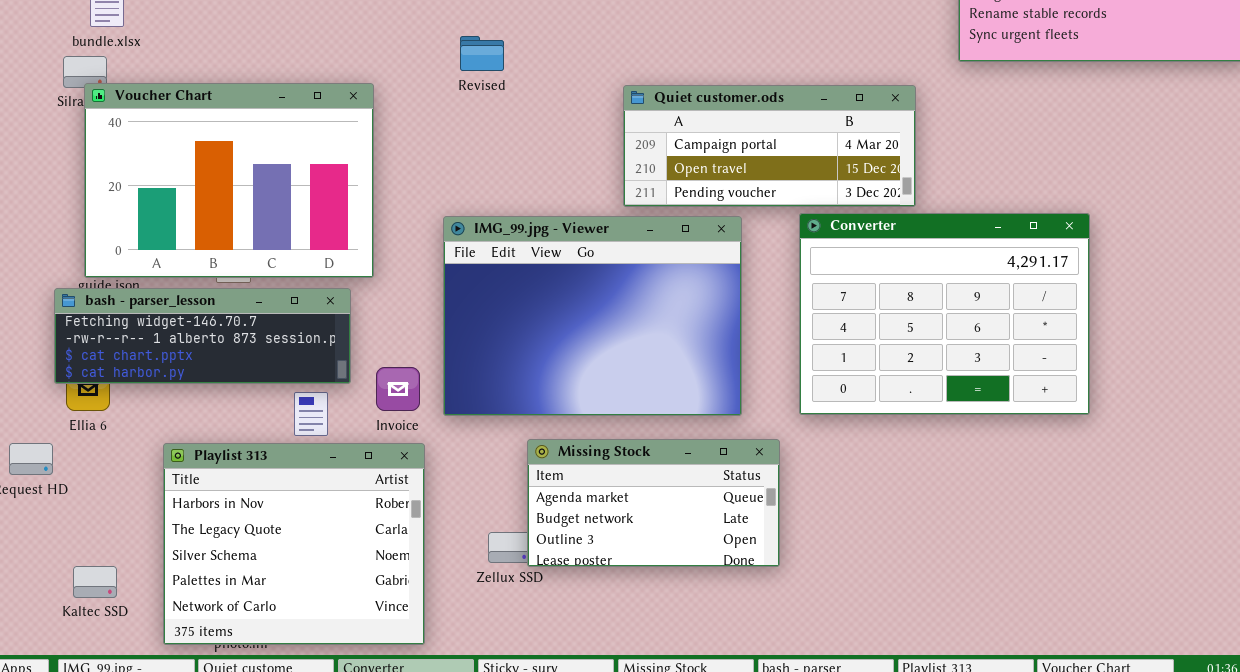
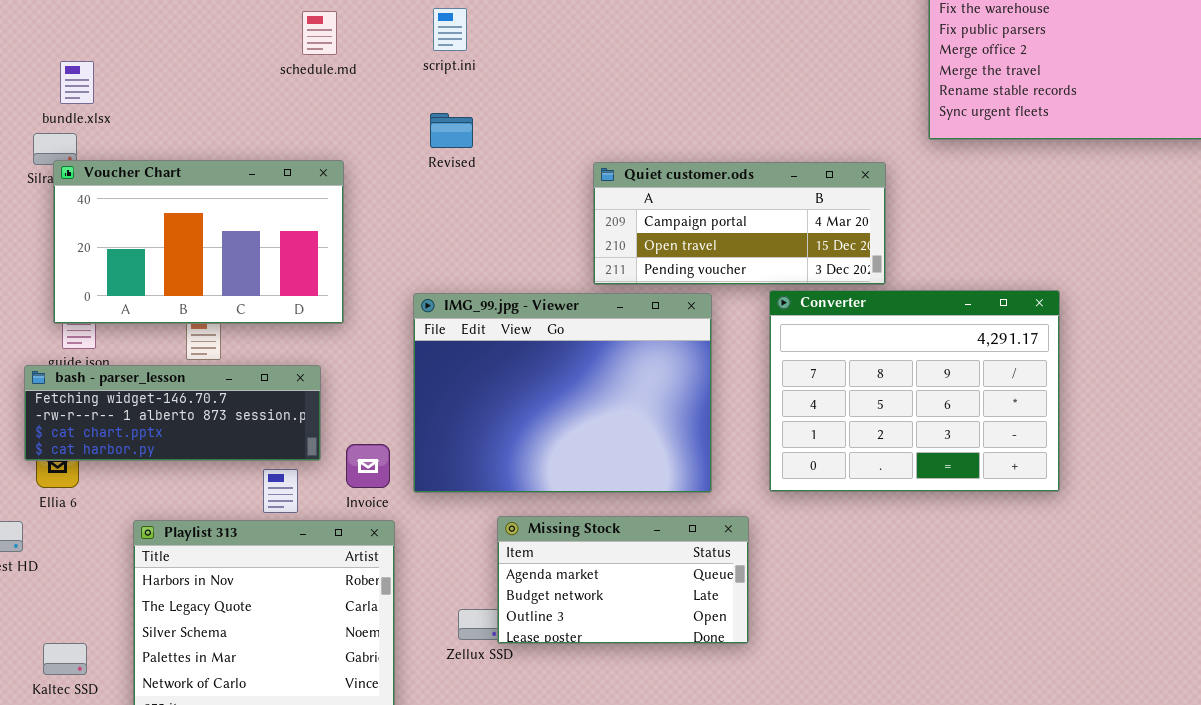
Voucher Chart: [84,83,374,278] -> [53,160,344,324], resized

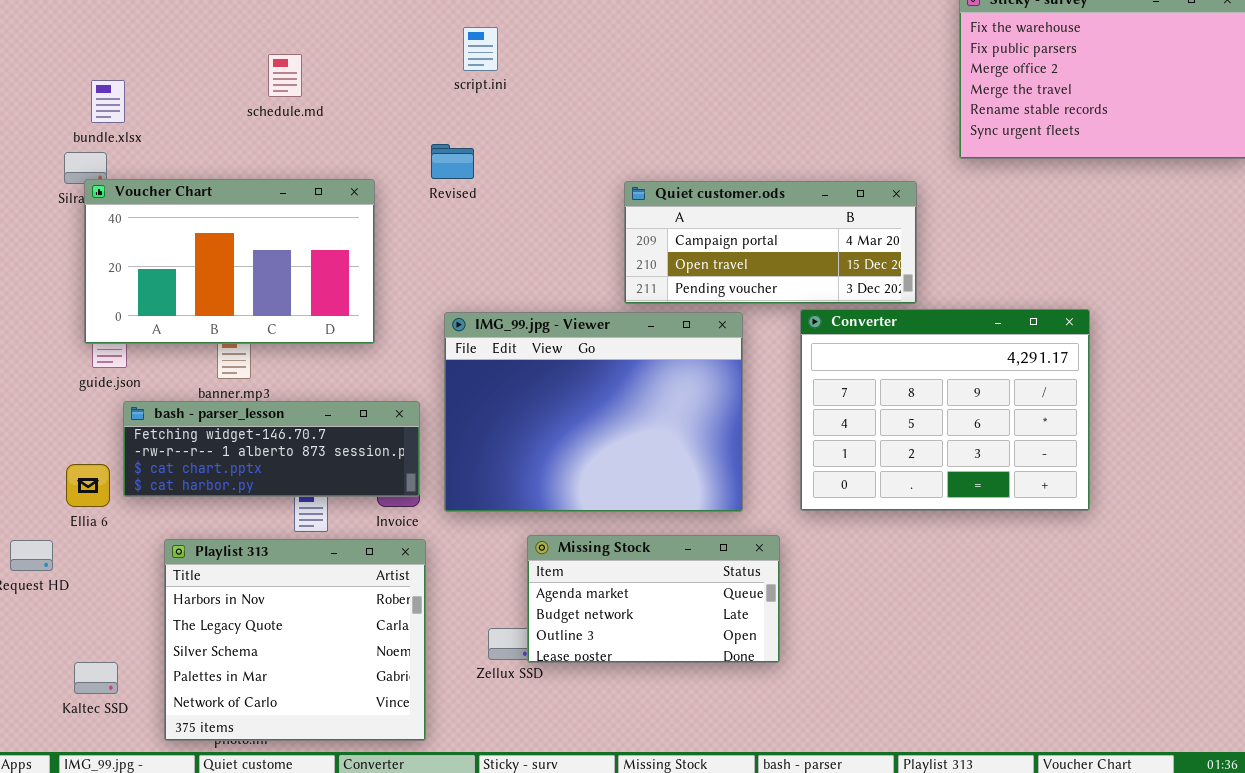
schedule.md: [302,11,337,55] -> [268,54,302,97], moved
Revised: [430,113,473,148] -> [431,144,474,179], moved
bash - parser_lesson: [24,365,321,461] -> [123,401,420,497], moved

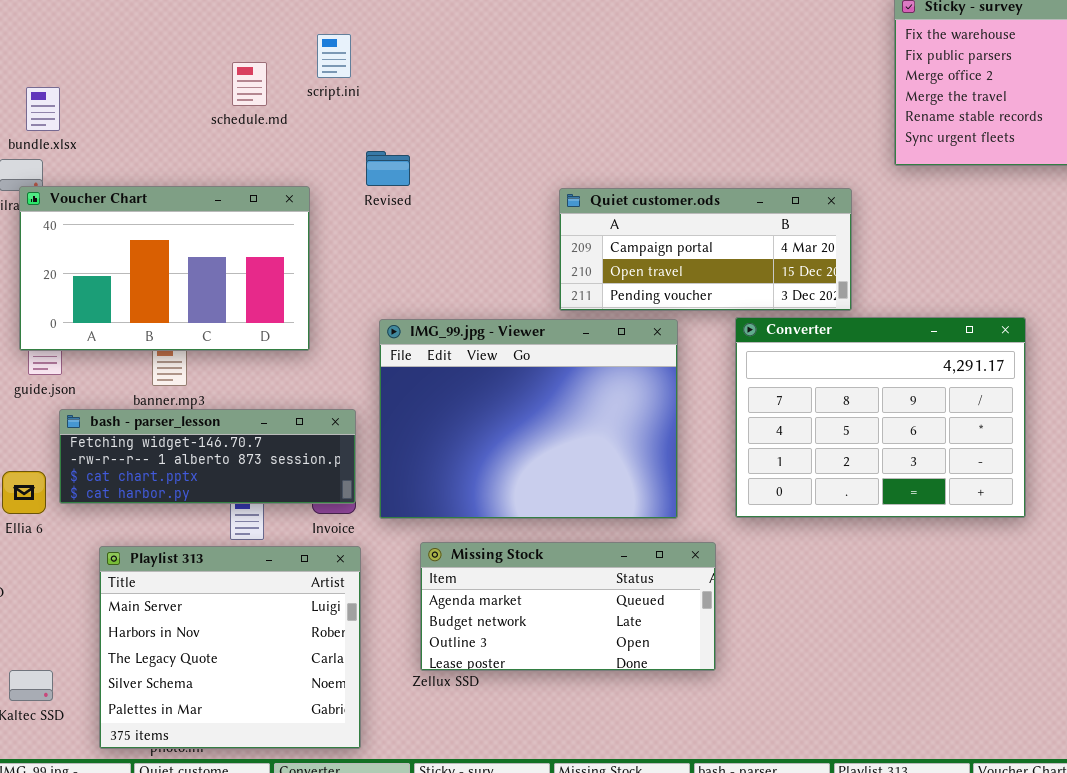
script.ini: [463,27,498,71] -> [317,34,351,78], moved
schedule.md: [268,54,302,97] -> [232,62,267,106], moved
Missing Stock: [527,535,780,663] -> [420,542,716,671], resized
Playlist 313: [164,539,426,741] -> [99,546,361,749], scrolled up 1 row

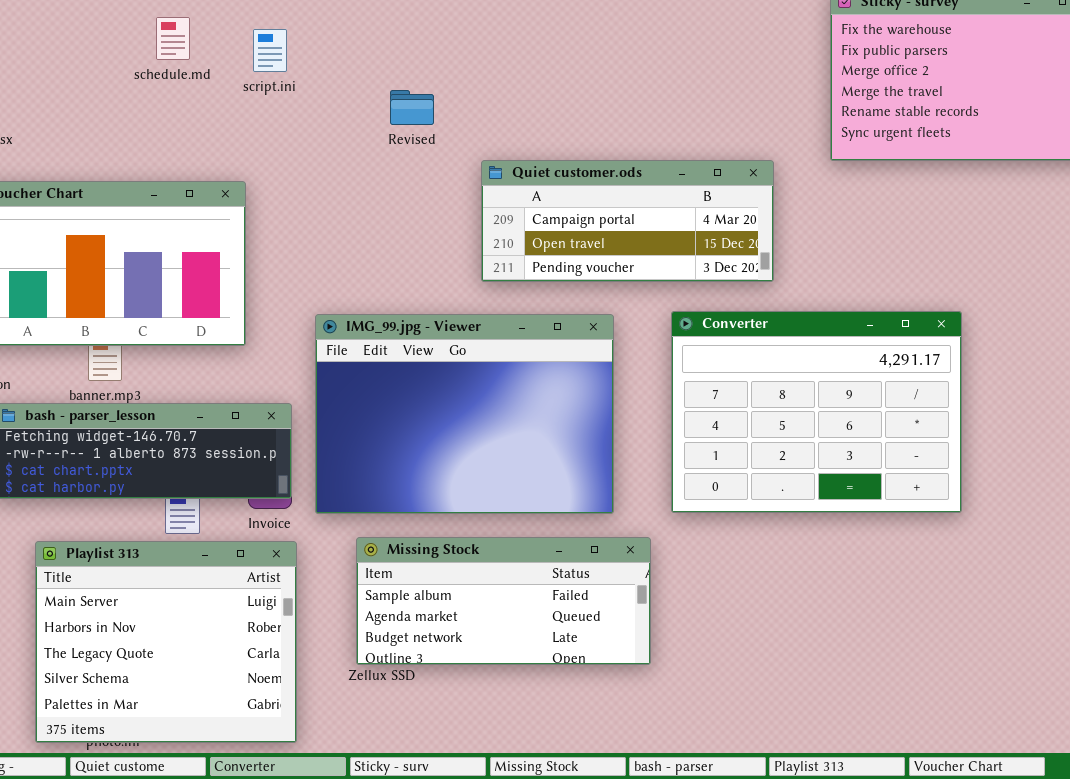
schedule.md: [232,62,267,106] -> [156,17,190,60], moved
Revised: [366,151,410,186] -> [390,90,434,125], moved
Quiet customer.ods: [559,188,852,311] -> [481,160,774,282], moved
Missing Stock: [420,542,716,671] -> [356,537,651,665], scrolled up 1 row

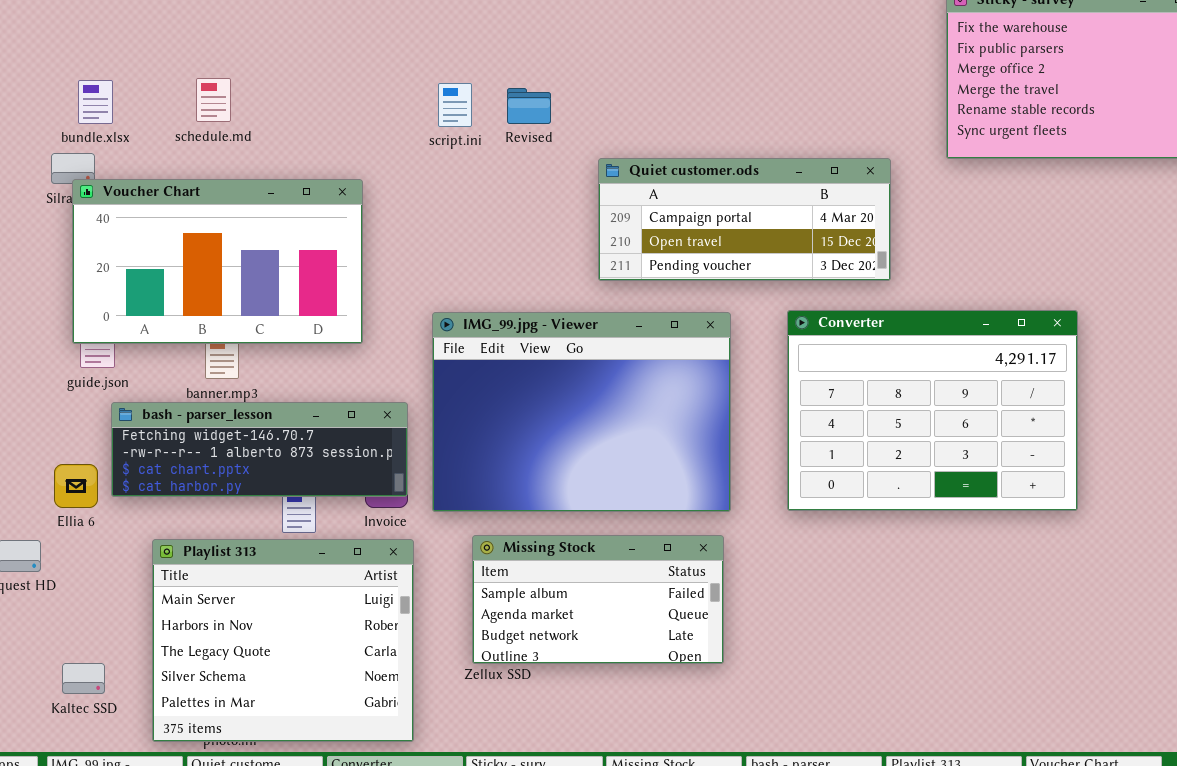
schedule.md: [156,17,190,60] -> [196,78,231,122], moved
script.ini: [253,29,287,72] -> [438,83,472,127], moved
Missing Stock: [356,537,651,665] -> [472,535,724,664], resized

